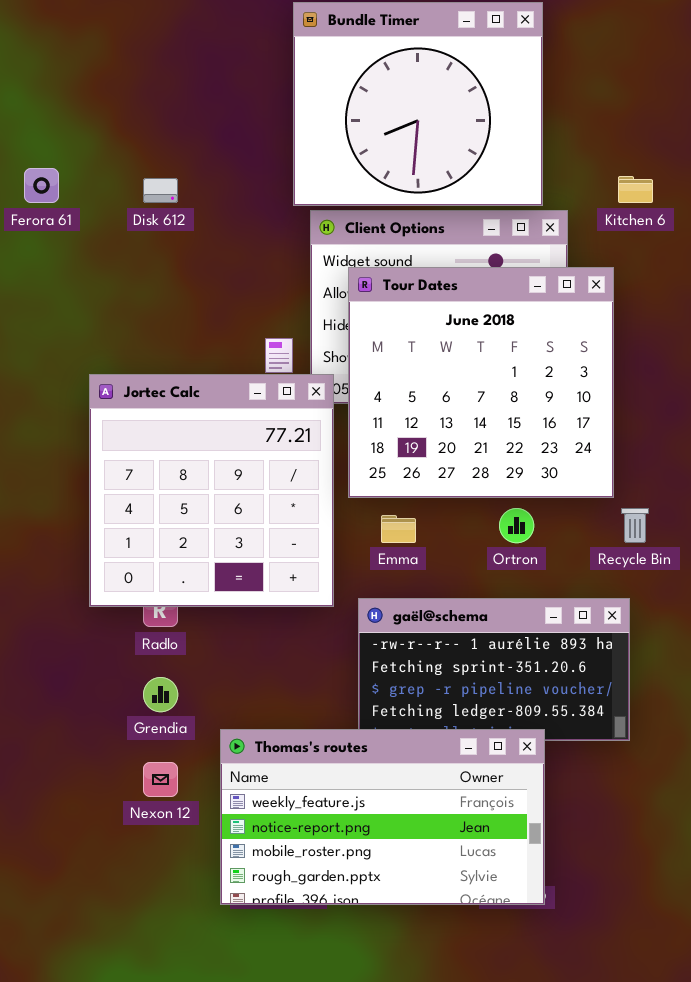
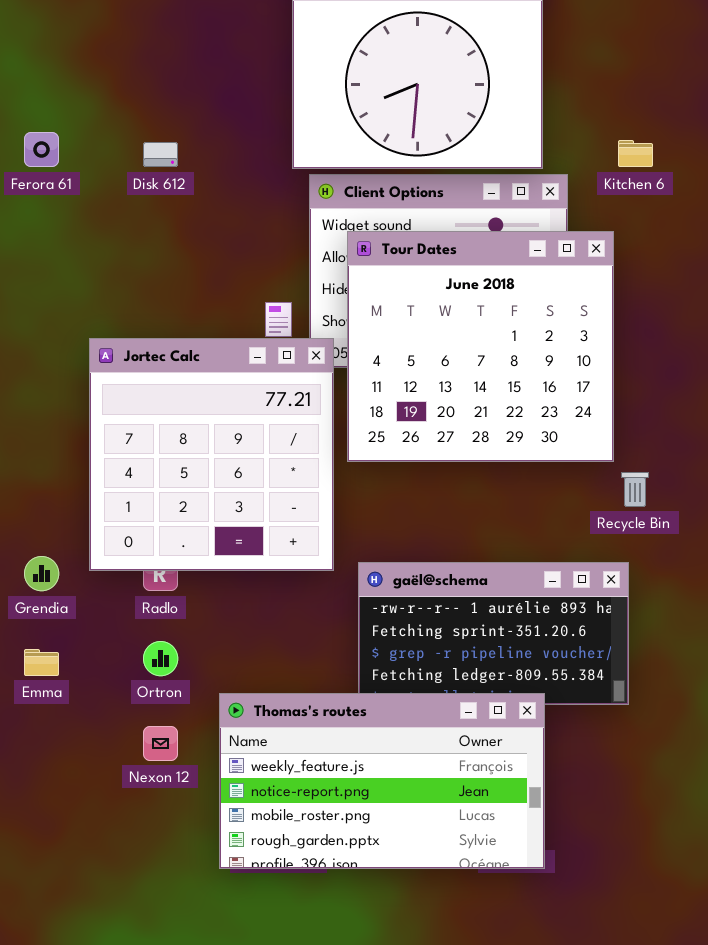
Ortron: [499,508,534,543] -> [143,641,178,676], moved
Emma: [381,515,416,543] -> [24,649,59,676], moved
Grendia: [143,677,178,712] -> [24,556,59,591], moved

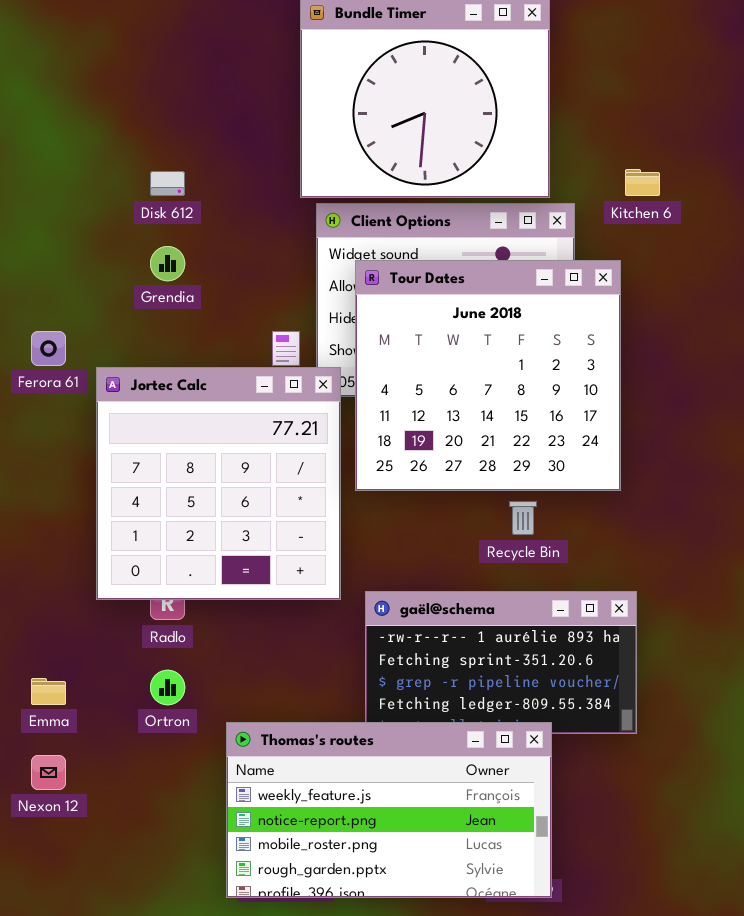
Ferora 61: [24,132,59,167] -> [31,331,66,366], moved
Recycle Bin: [621,472,649,507] -> [509,501,537,535], moved
Grendia: [24,556,59,591] -> [150,246,185,281], moved
Nexon 12: [143,726,178,761] -> [31,755,66,790], moved

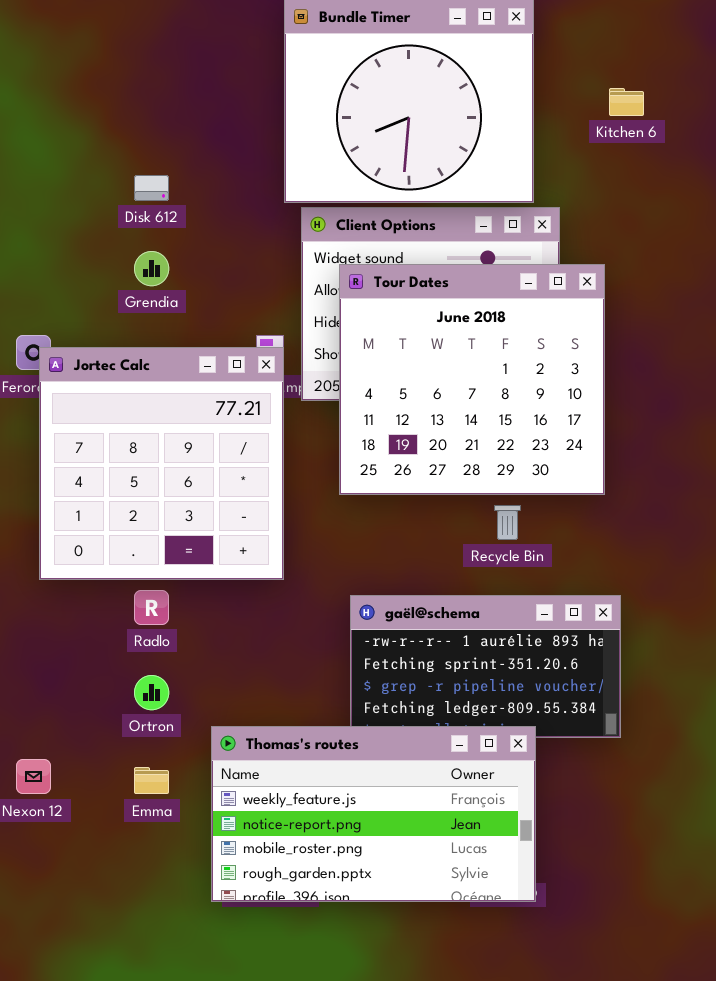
Kitchen 6: [625,169,660,196] -> [609,88,644,116], moved
Jortec Calc: [96,367,341,600] -> [39,347,284,580], moved
Emma: [31,678,66,705] -> [134,767,169,794], moved

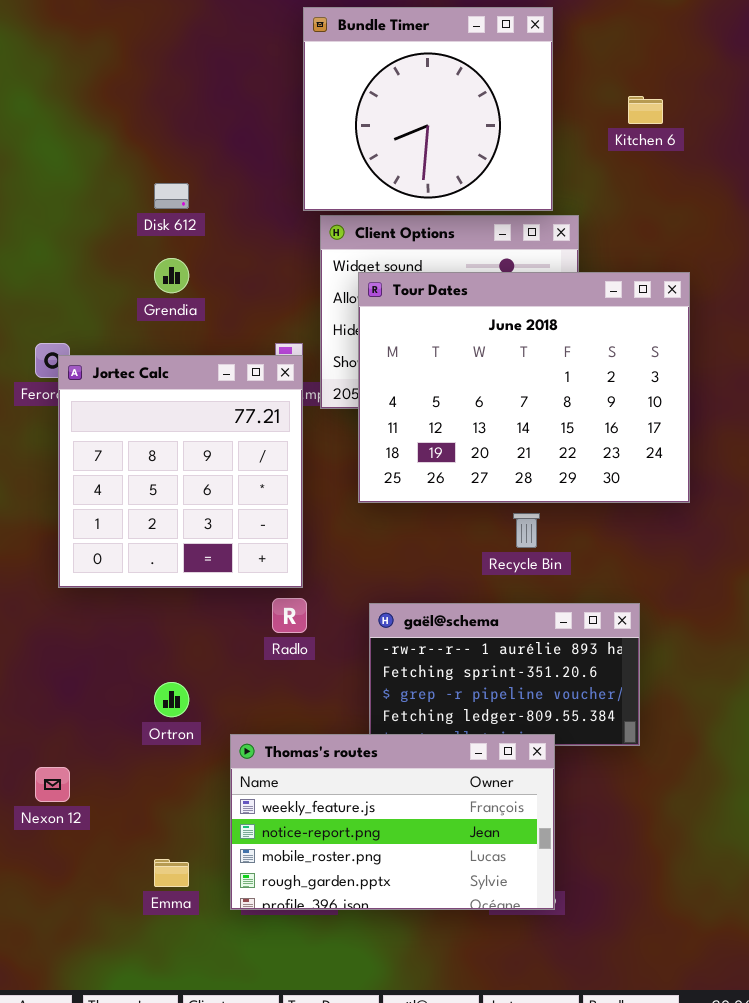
Tour Dates: [339,264,605,495] -> [358,272,690,503], resized
Radlo: [134,590,169,625] -> [272,598,307,633], moved
Emma: [134,767,169,794] -> [154,859,189,887], moved

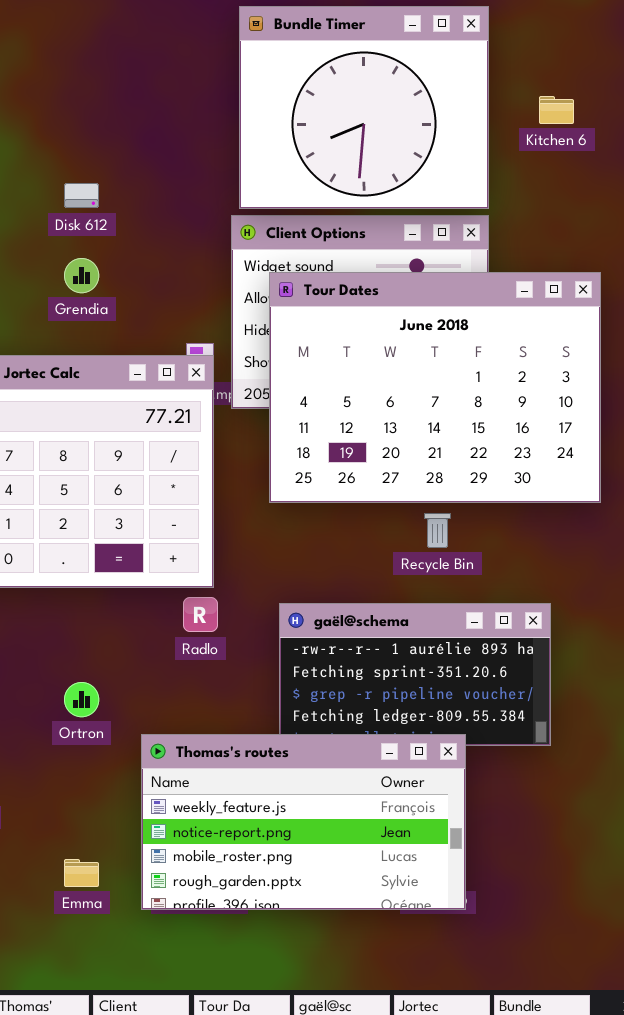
Bundle Timer: [303,7,553,211] -> [239,6,489,209], moved

